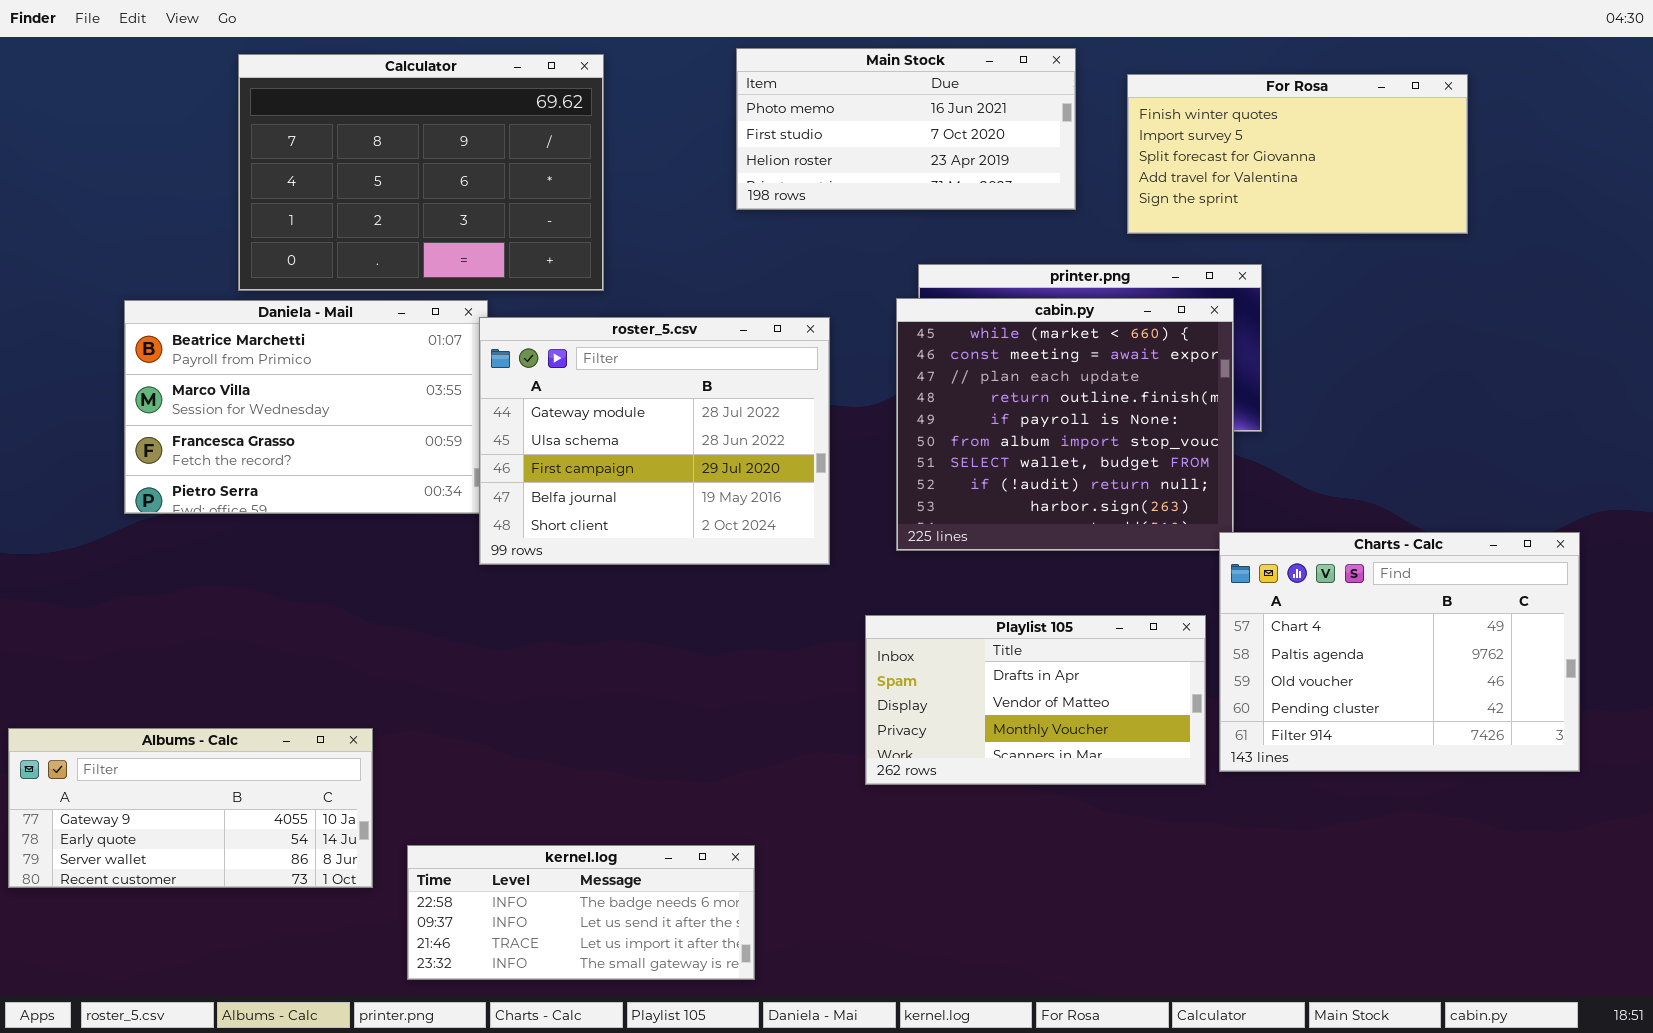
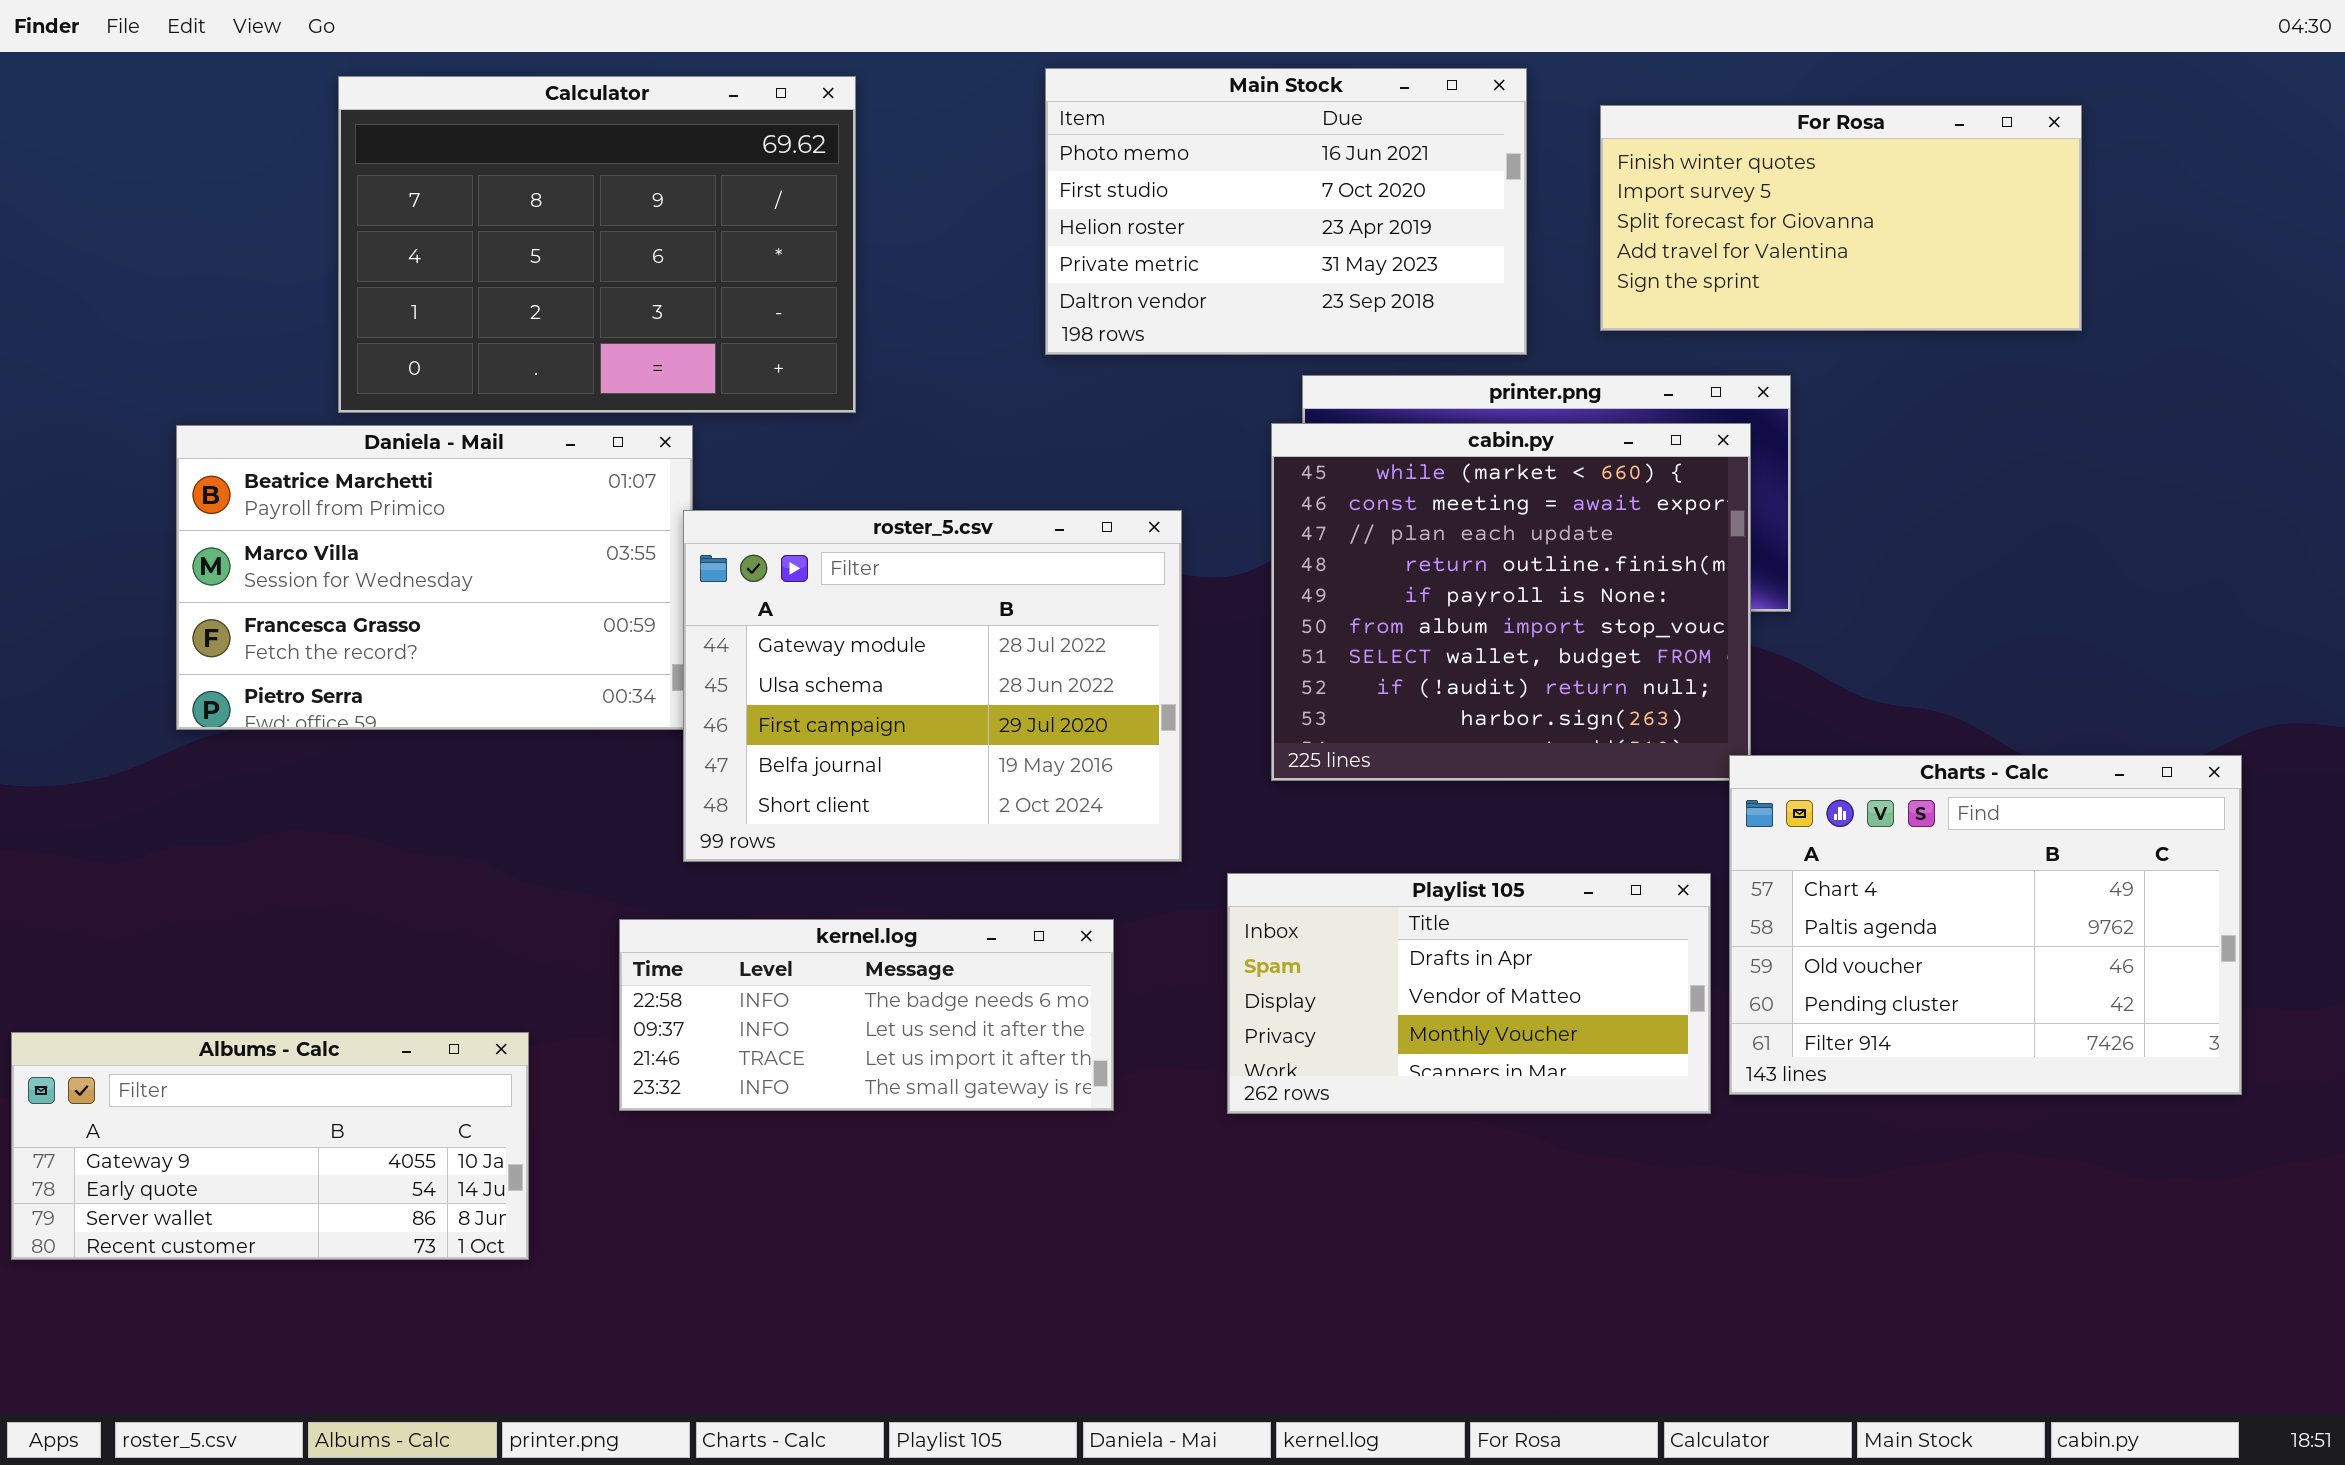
Main Stock: [736,48,1076,210] -> [1045,68,1527,355], resized
roster_5.csv: [479,317,830,565] -> [683,510,1182,862], moved
kernel.log: [407,845,755,980] -> [619,919,1114,1111], moved

